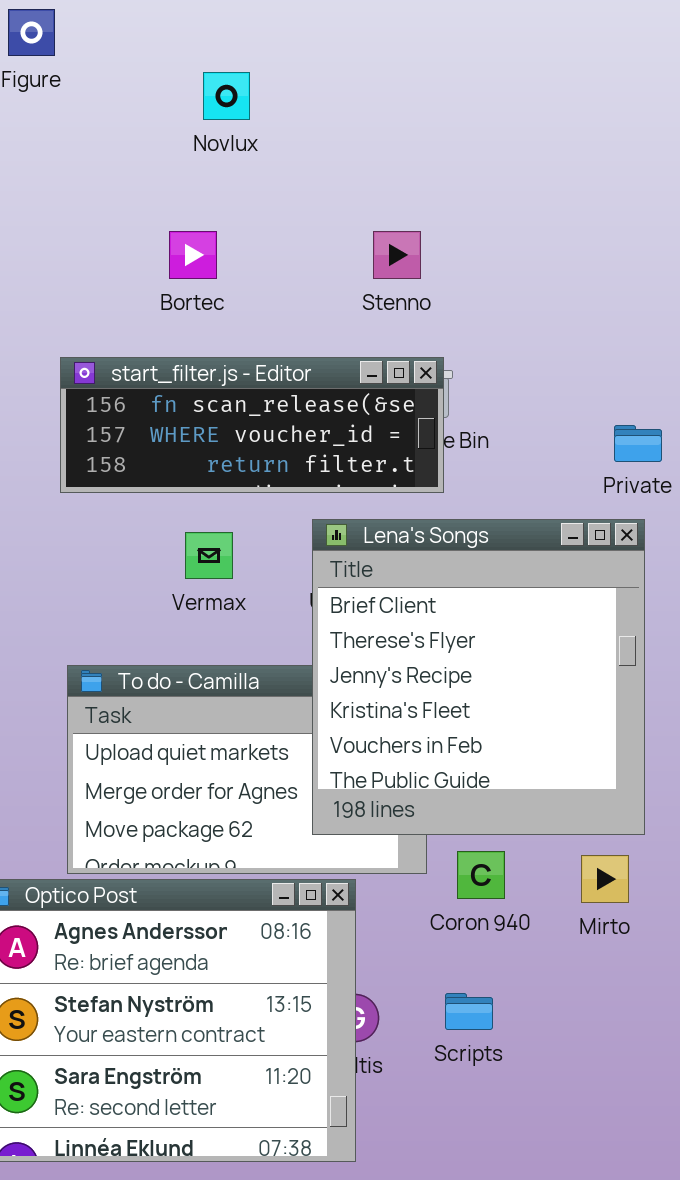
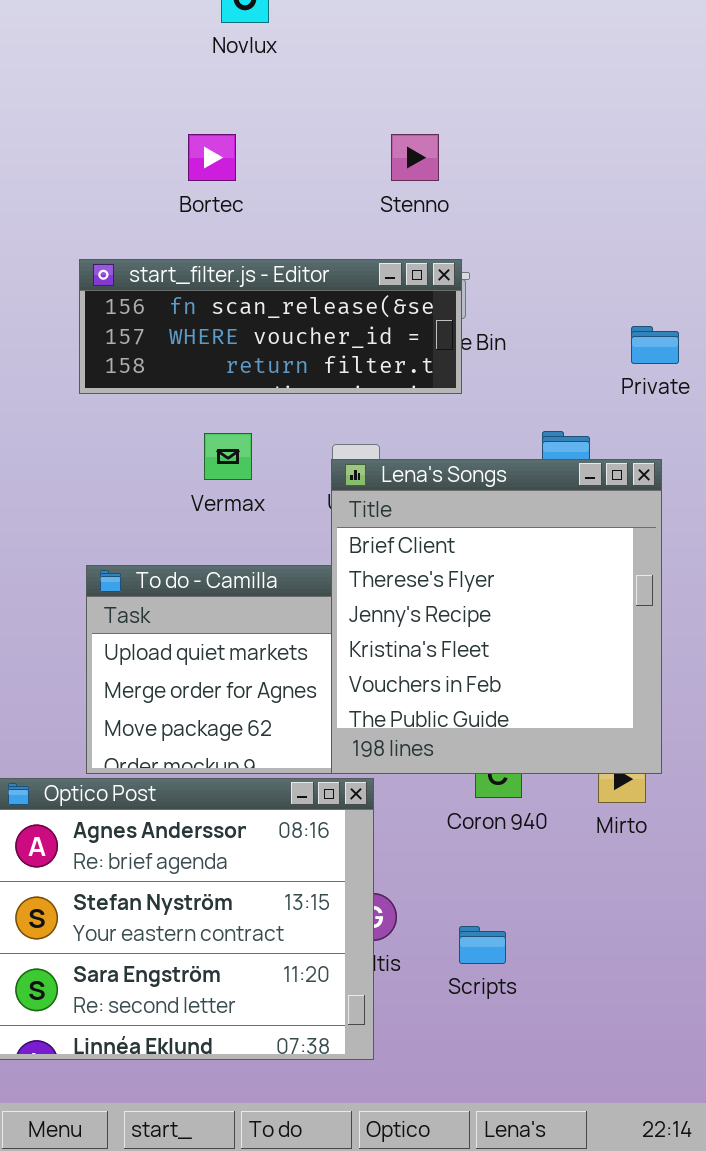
Lena's Songs: [312,519,645,835] -> [331,459,662,774], moved
Scripts: [445,993,493,1030] -> [459,926,506,964], moved

